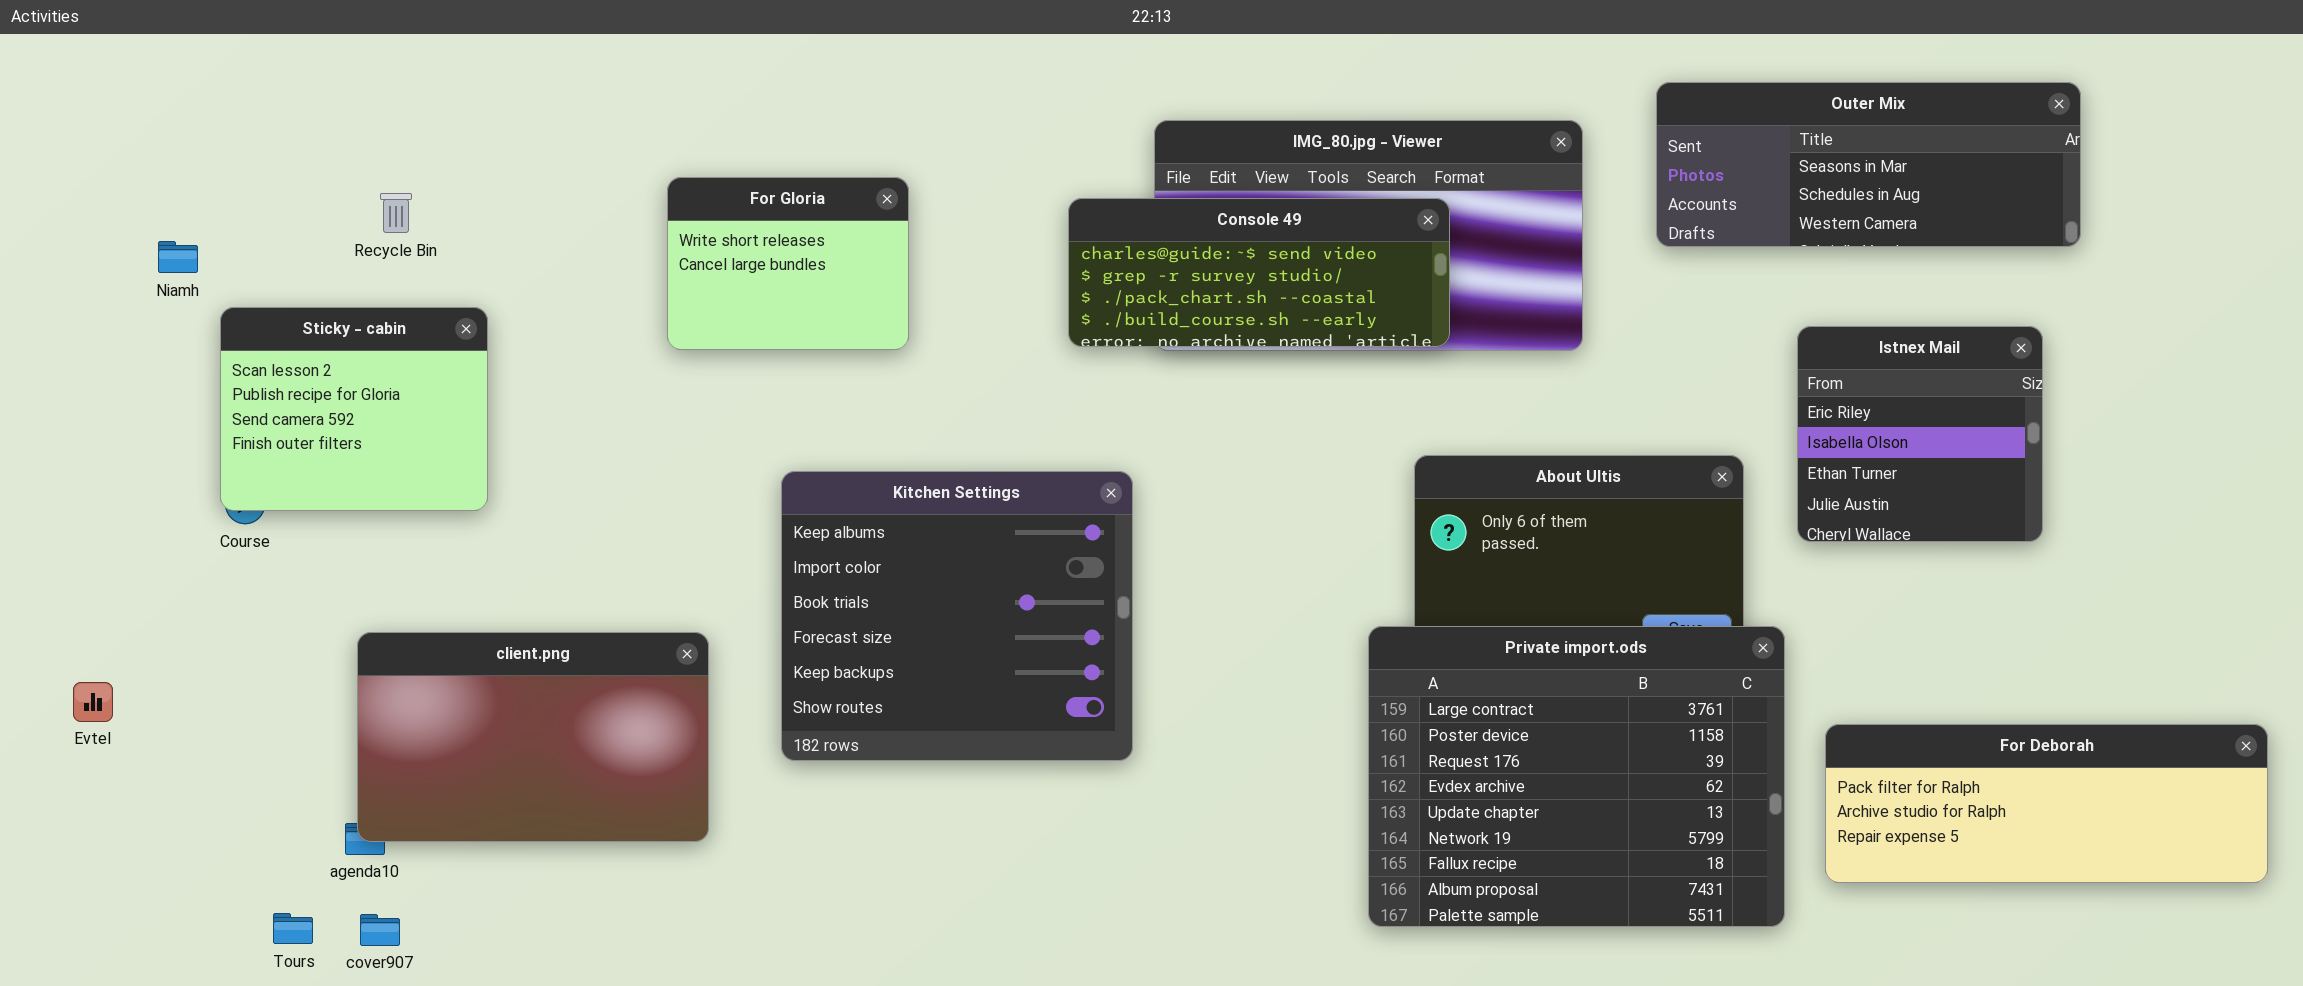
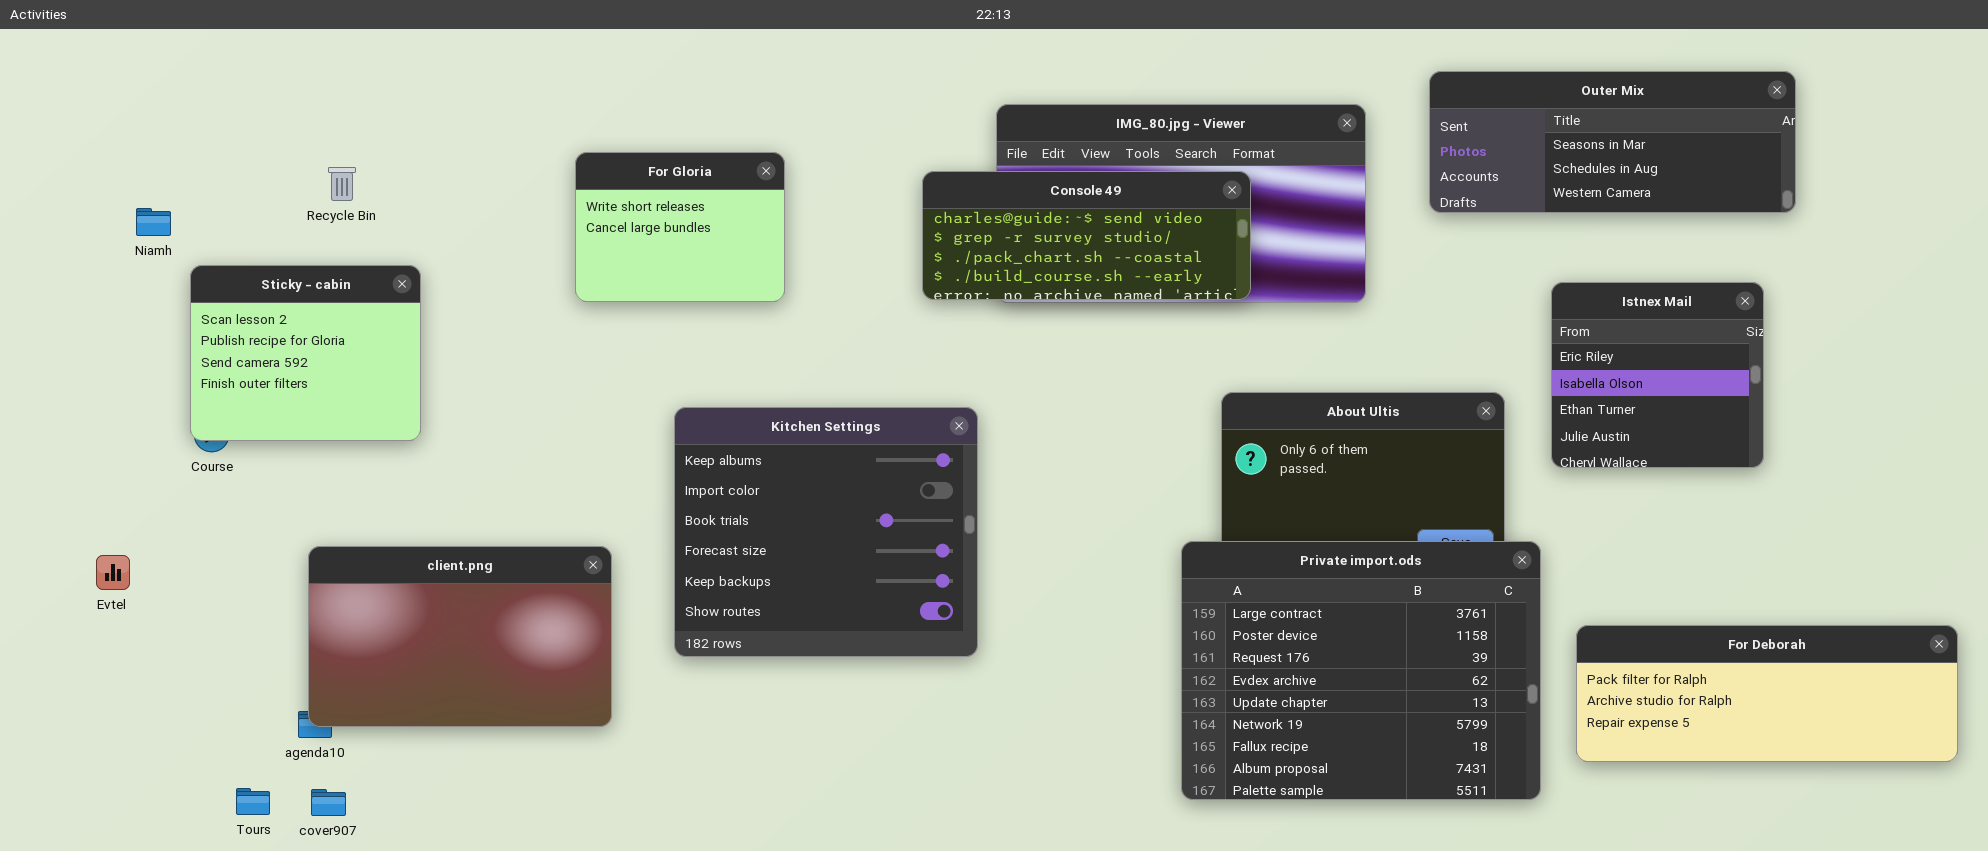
Evtel: [73,682,113,722] -> [96,555,130,590], moved

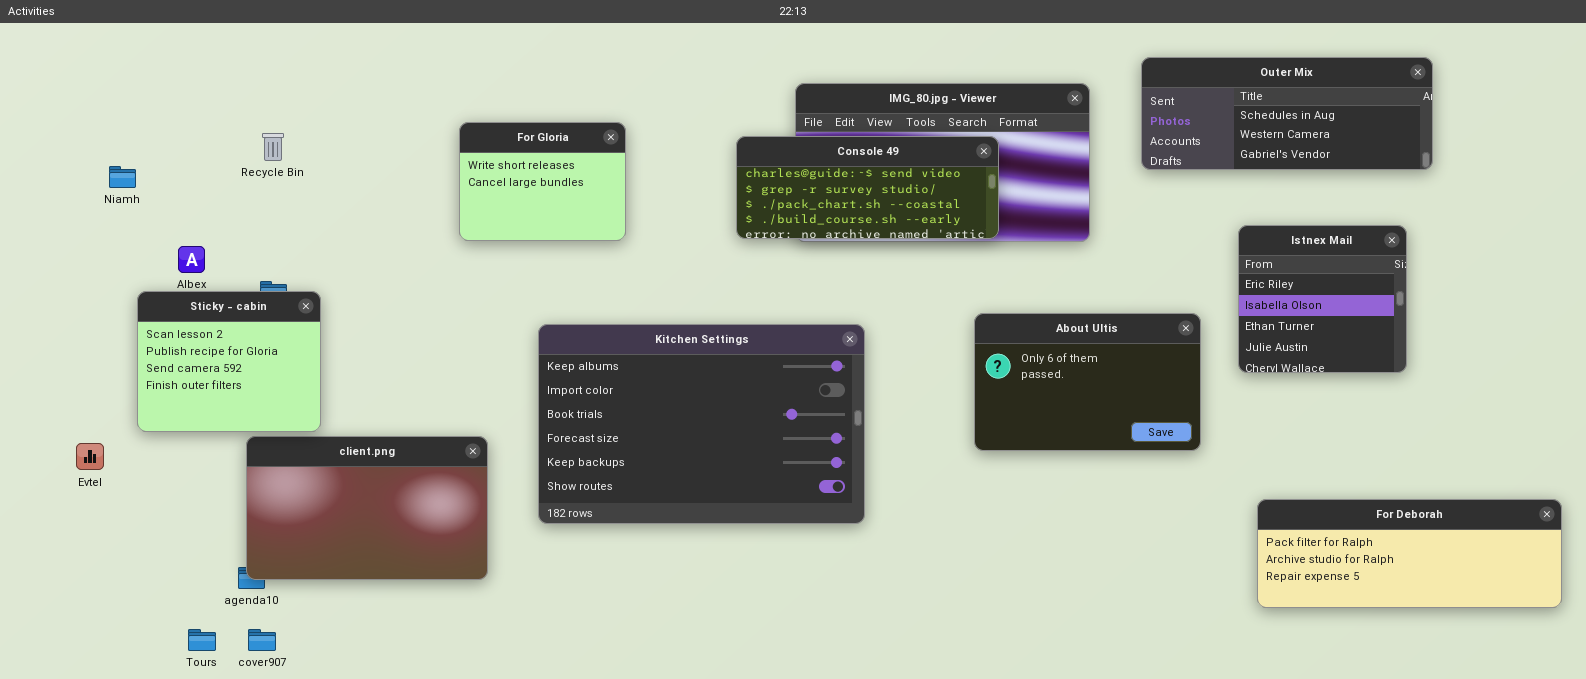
Outer Mix: [1429,71,1796,213] -> [1141,57,1433,170], scrolled down 1 row
Sticky - cabin: [190,265,421,441] -> [137,291,321,432], moved
Kitchen Settings: [674,407,978,657] -> [538,324,865,524], resized
Private import.ods: [1181,541,1541,800] -> none, closed

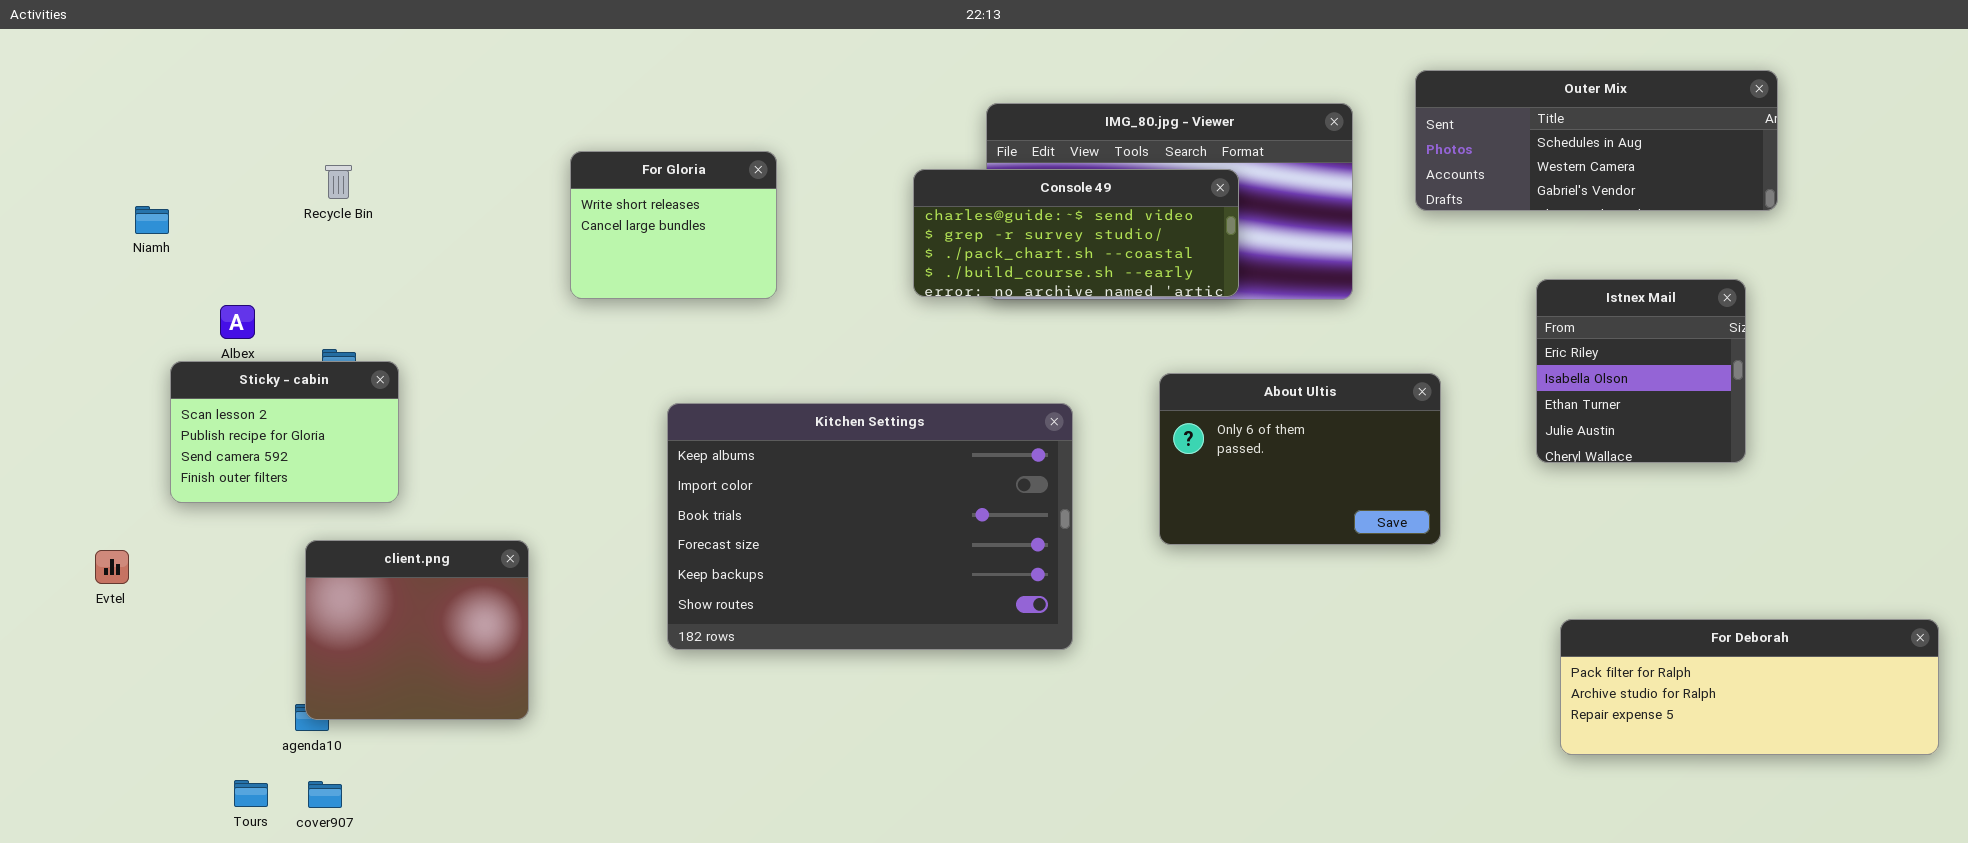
Sticky - cabin: [137,291,321,432] -> [170,361,399,503], resized
About Ultis: [974,313,1201,451] -> [1159,373,1441,545], moved
client.png: [246,436,488,580] -> [305,540,529,720], resized

